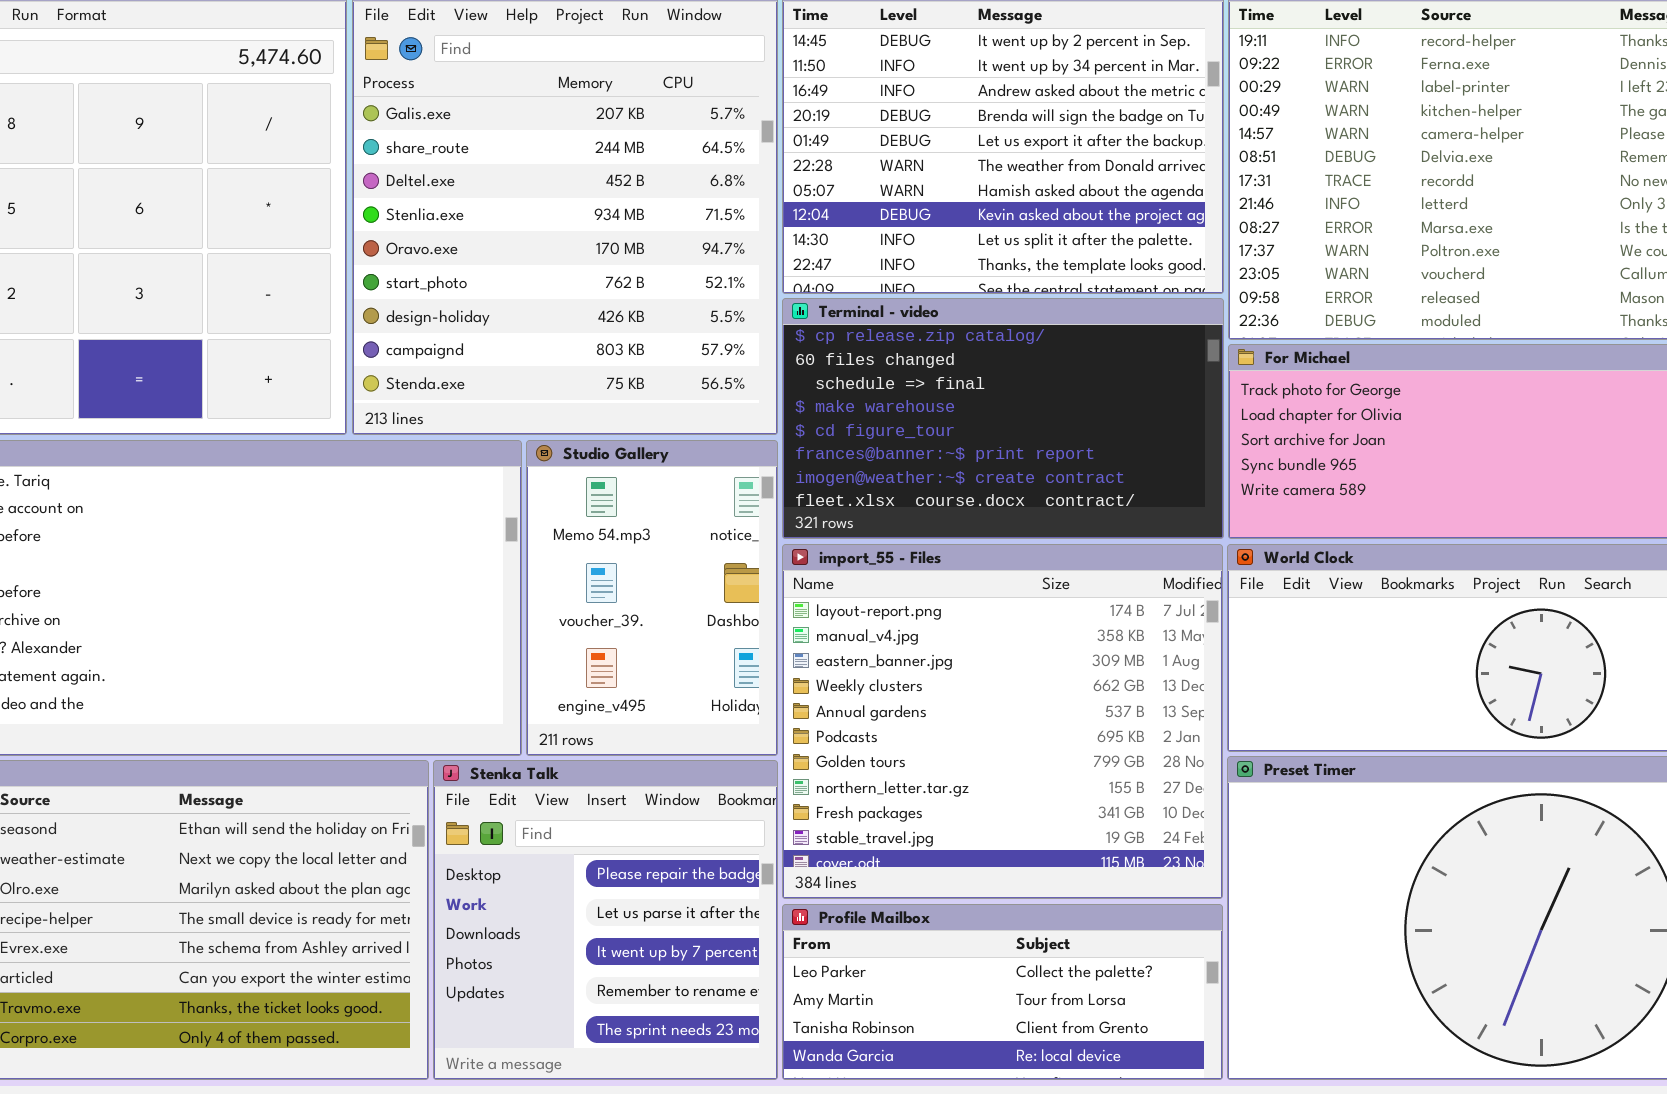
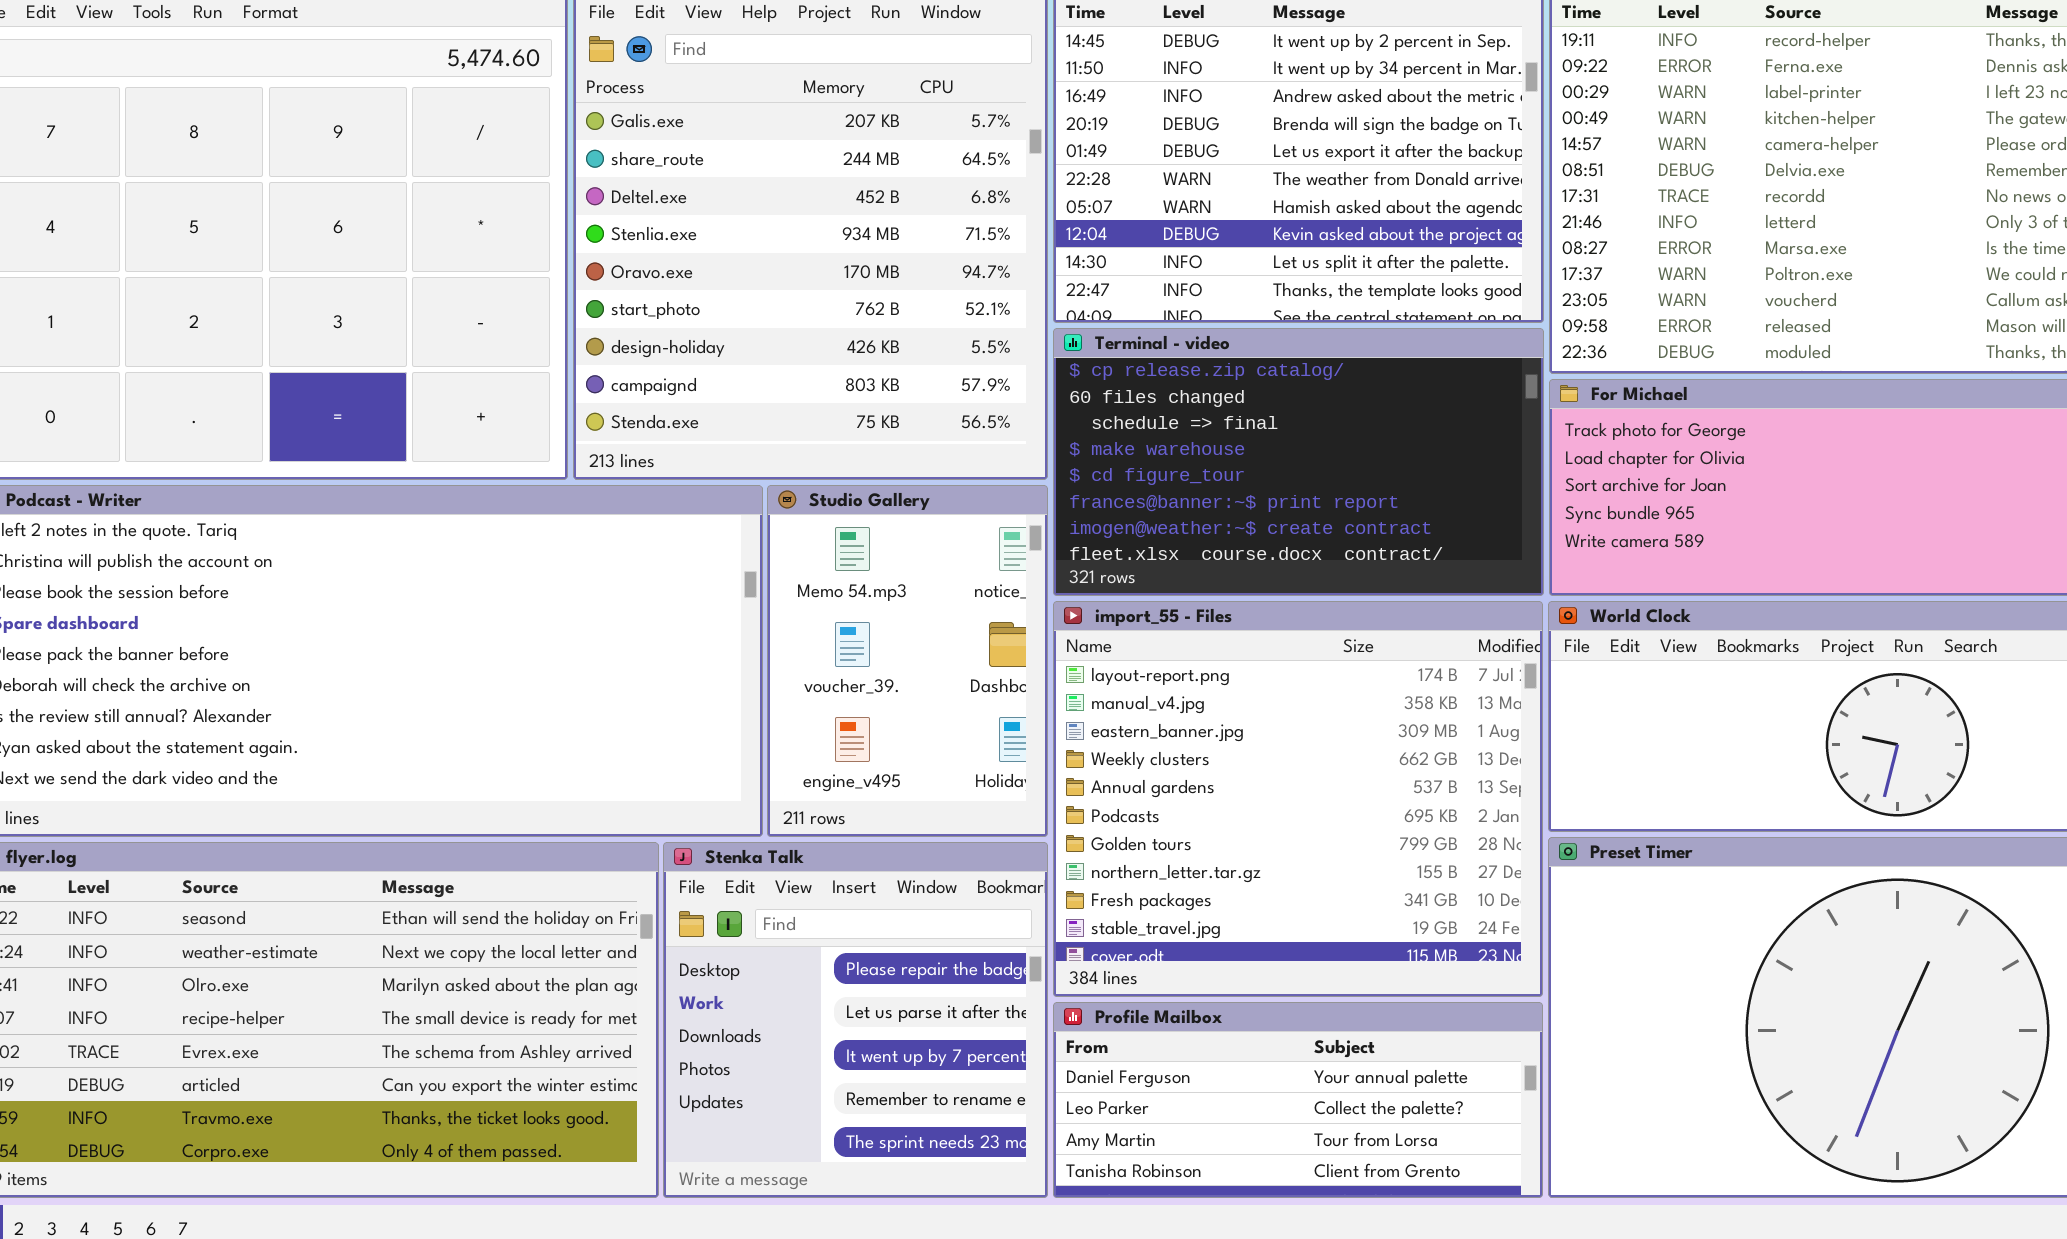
Profile Mailbox: [782,904,1223,1080] -> [1053,1002,1543,1198], scrolled up 1 row

